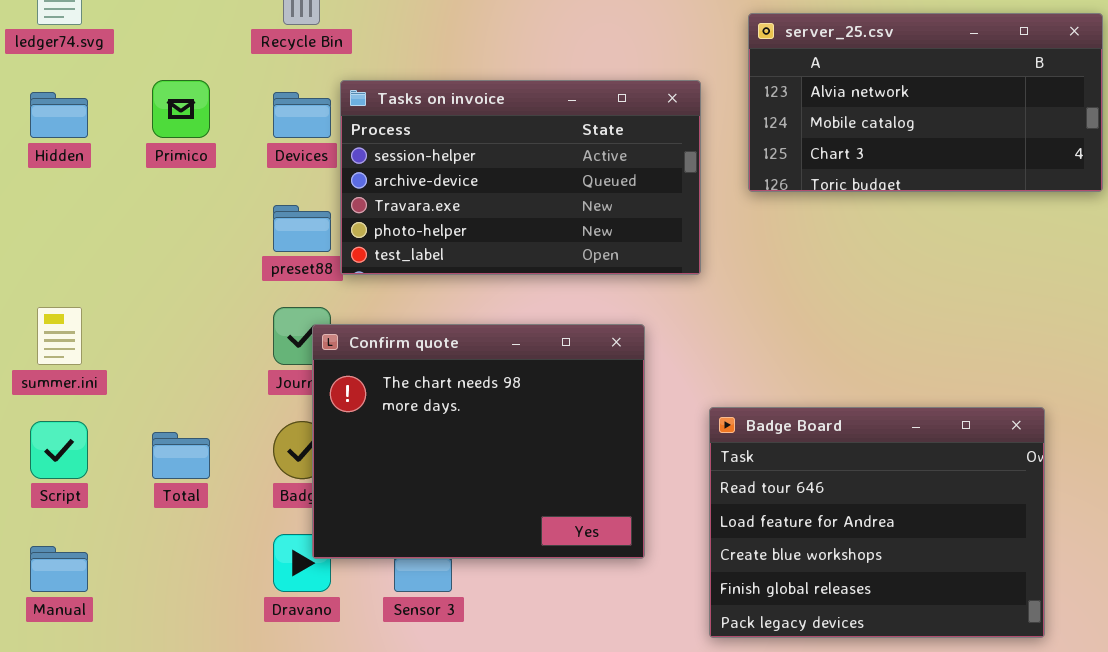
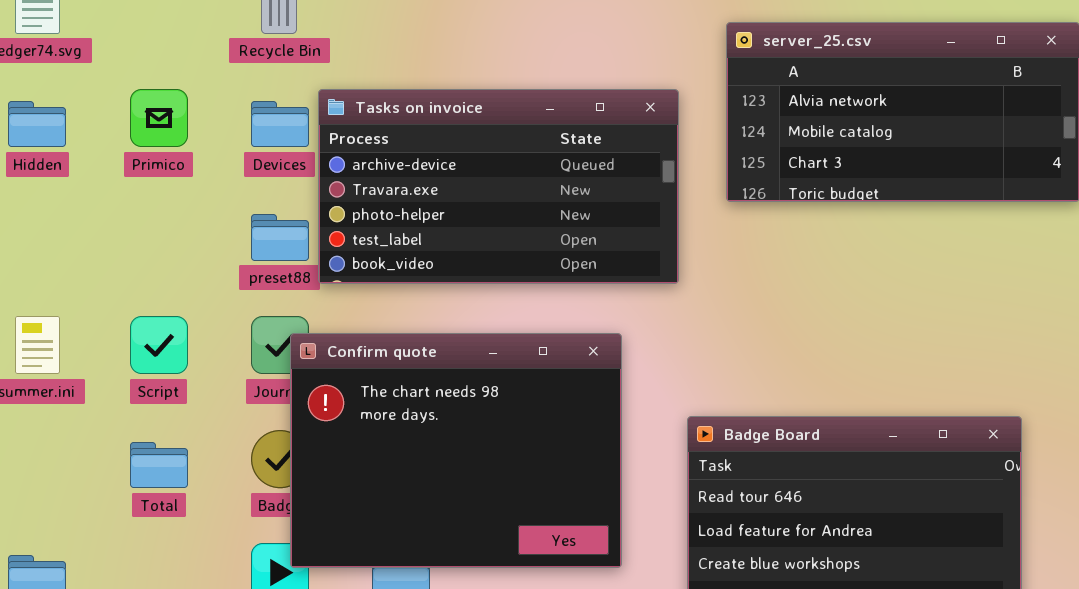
Tasks on invoice: [340,80,701,275] -> [318,89,679,284], scrolled down 1 row
Script: [30,421,88,479] -> [130,316,188,374], moved

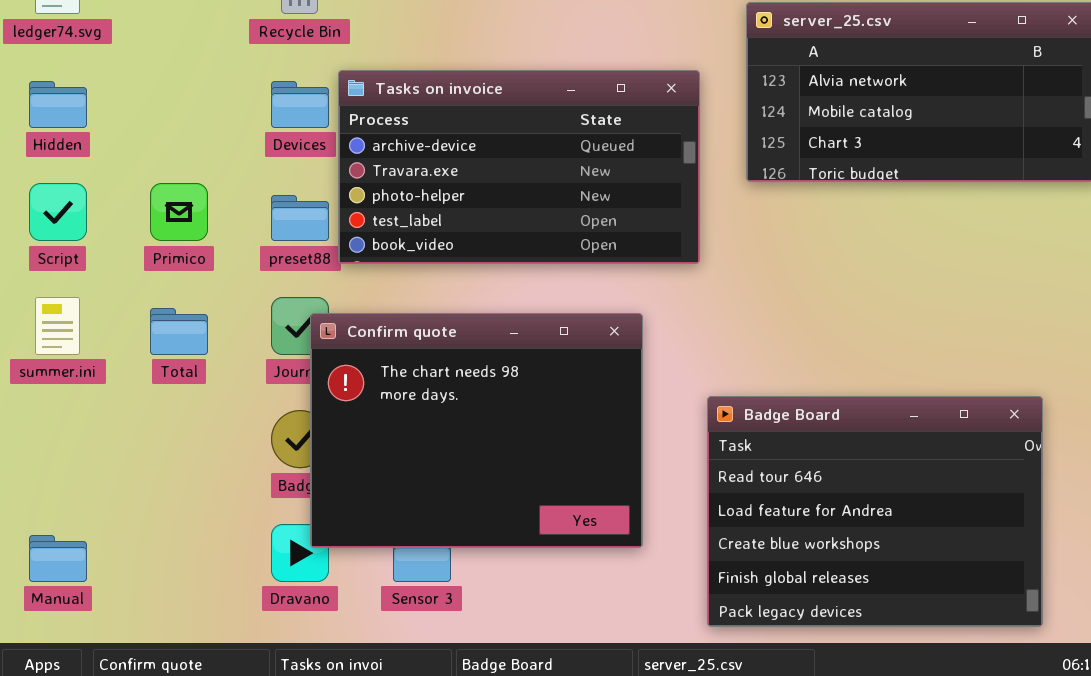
Primico: [130,89,188,147] -> [150,183,208,241], moved
Script: [130,316,188,374] -> [29,183,87,241], moved
Total: [130,442,188,488] -> [150,308,208,355], moved

